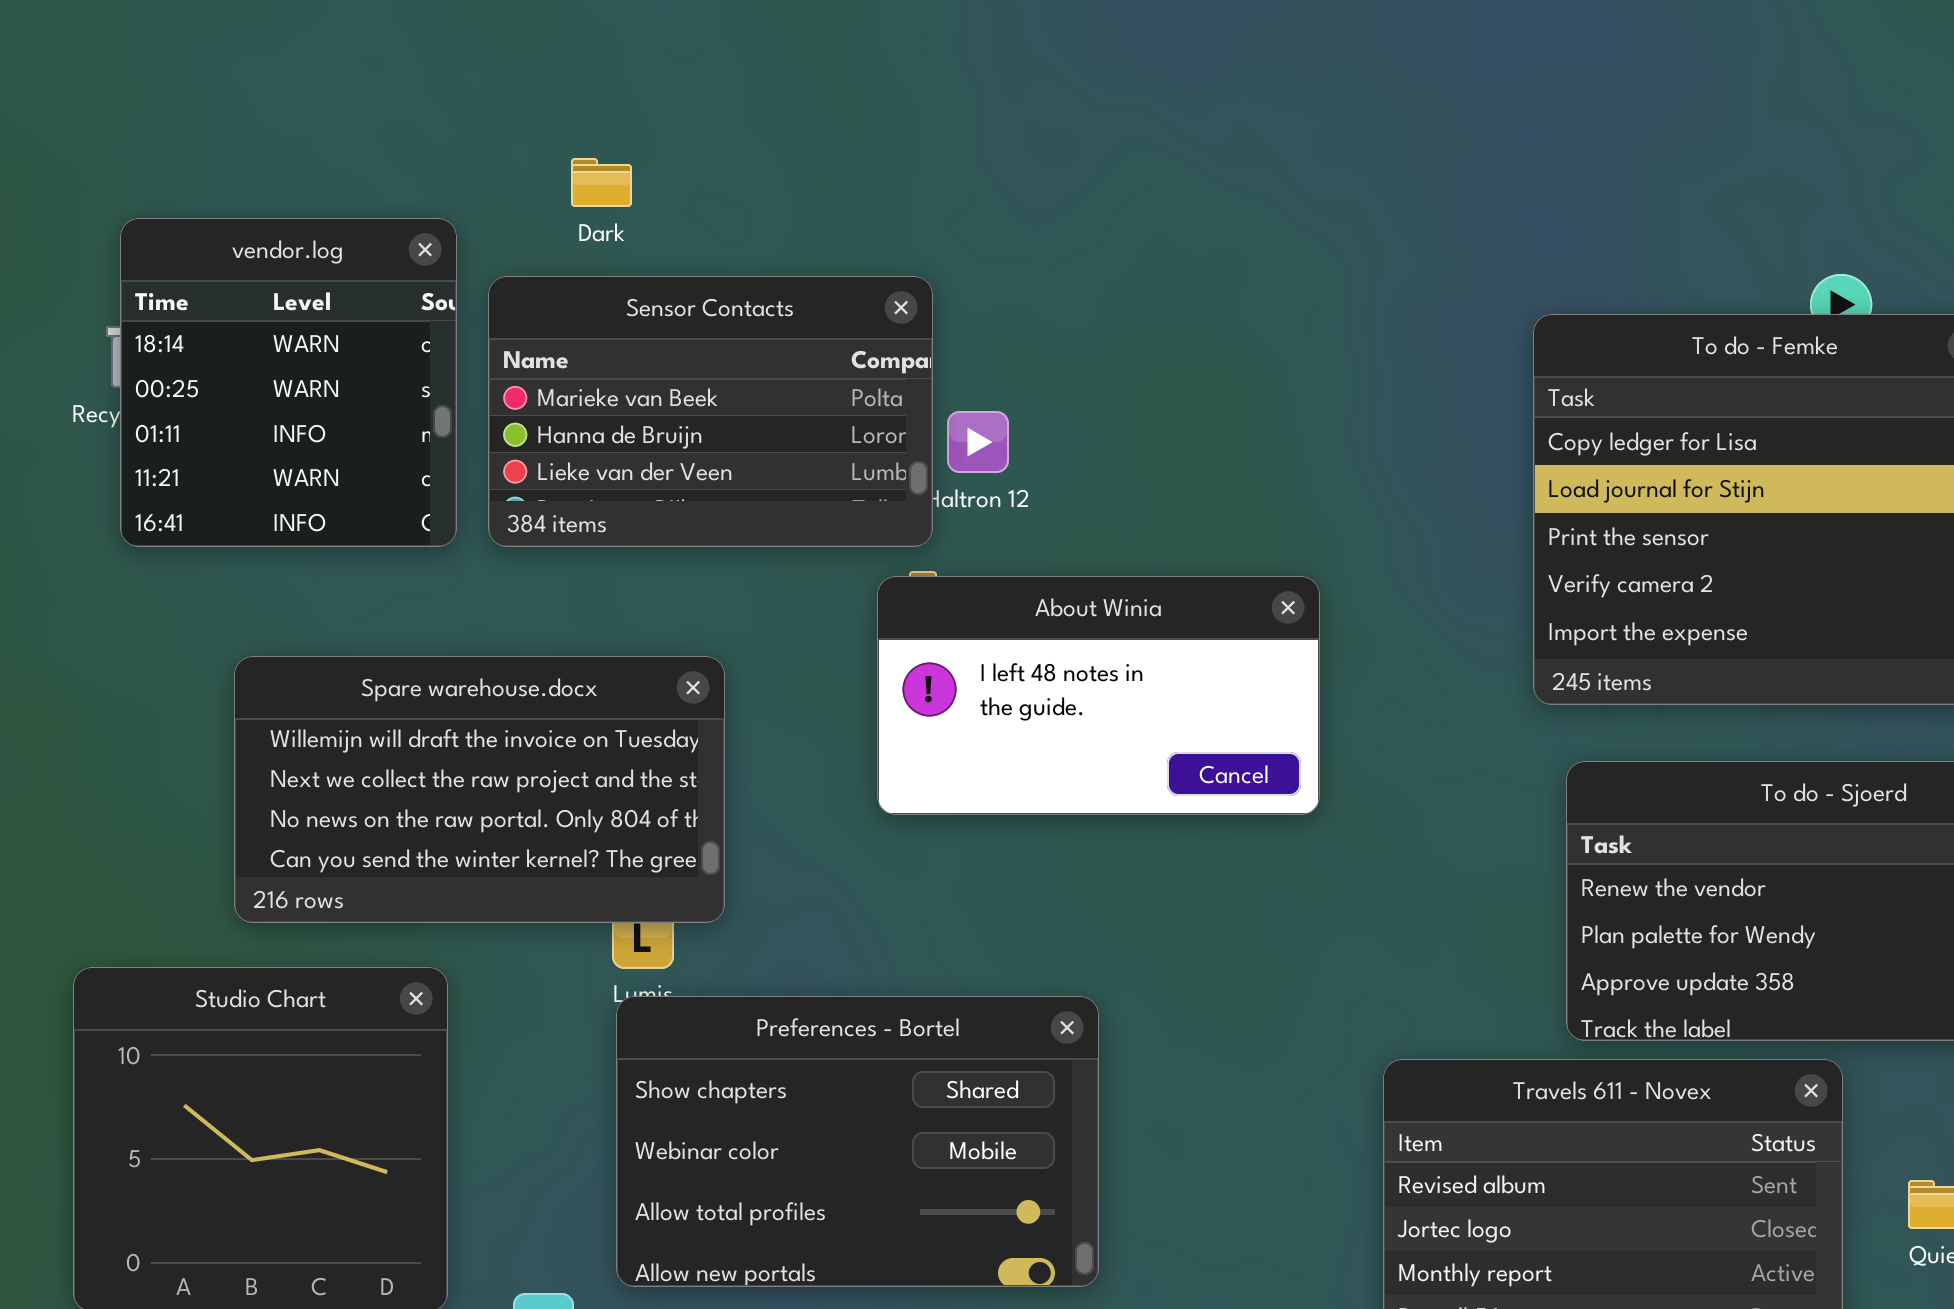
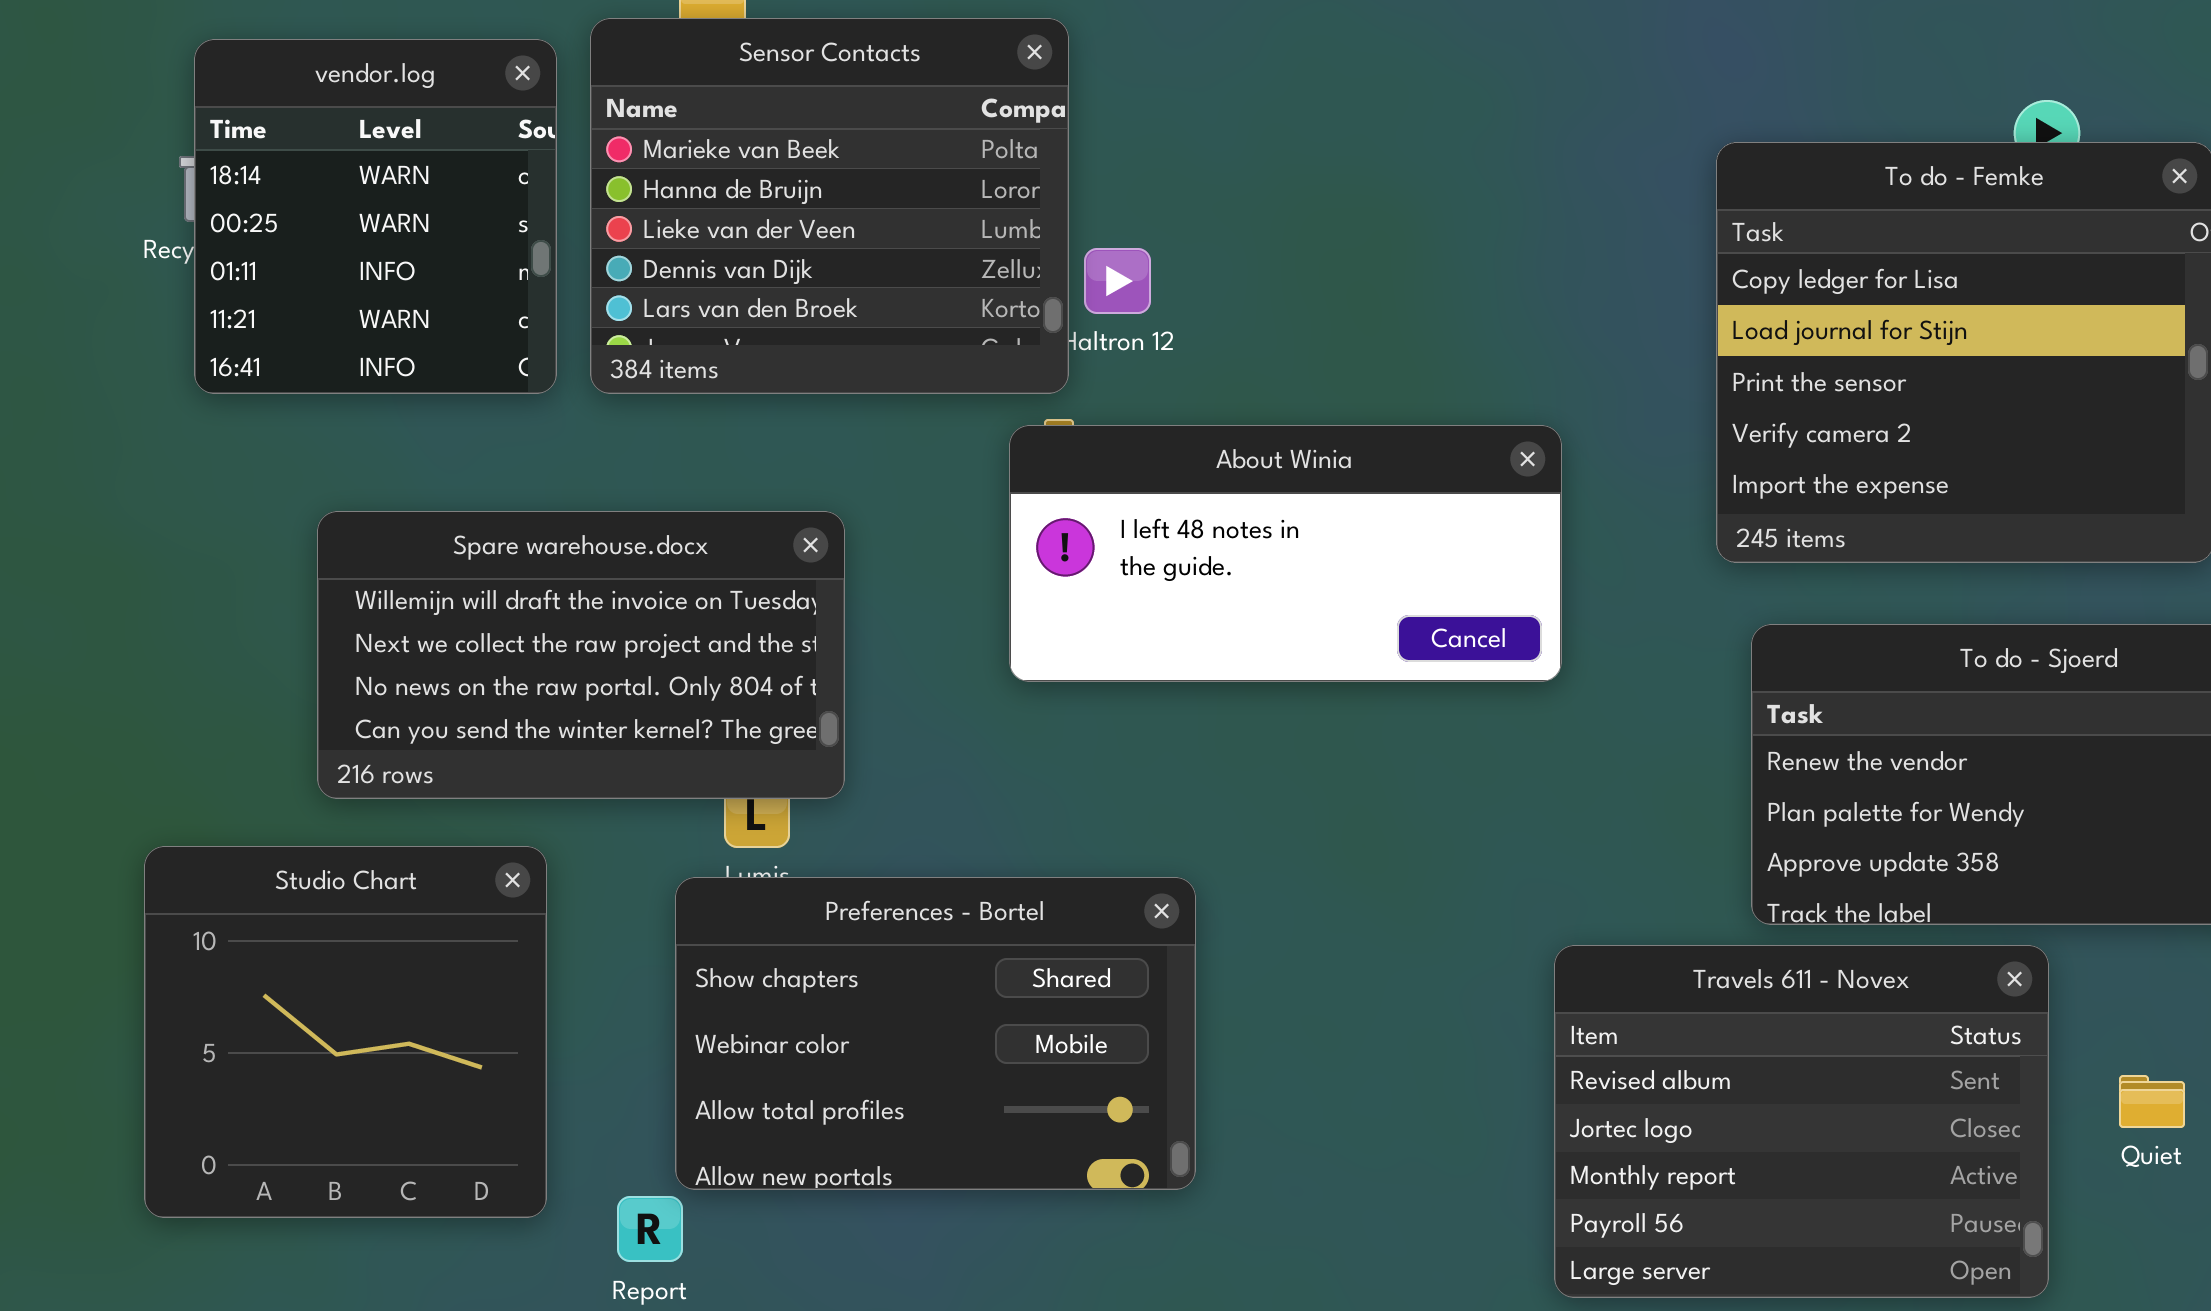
Sensor Contacts: [488,276,933,547] -> [590,18,1069,394], resized
About Winia: [877,576,1320,815] -> [1009,425,1562,682], resized
Preferences - Bortel: [616,996,1099,1287] -> [675,877,1196,1190], moved

